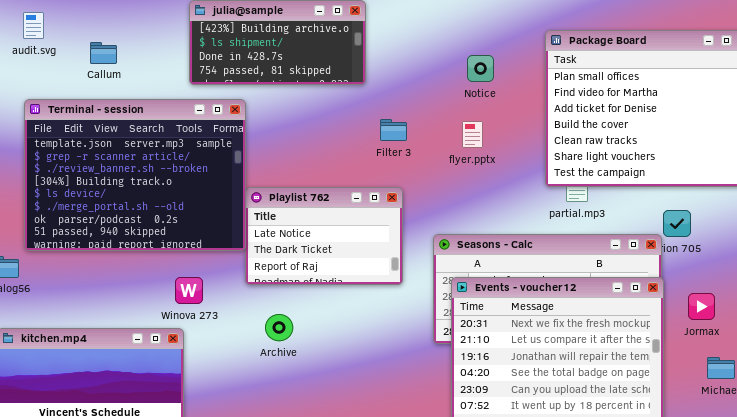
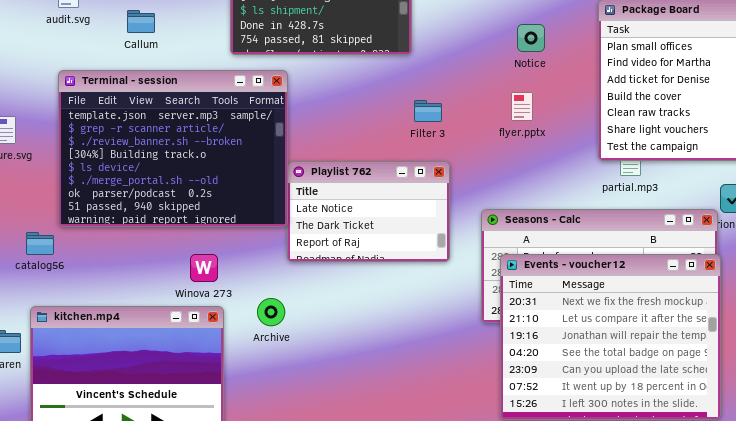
Filter 3: [380,119,407,141] -> [414,100,442,122], moved
Winova 273: [175,277,203,304] -> [190,254,218,282], moved
Archive: [265,314,293,341] -> [257,298,285,326], moved

